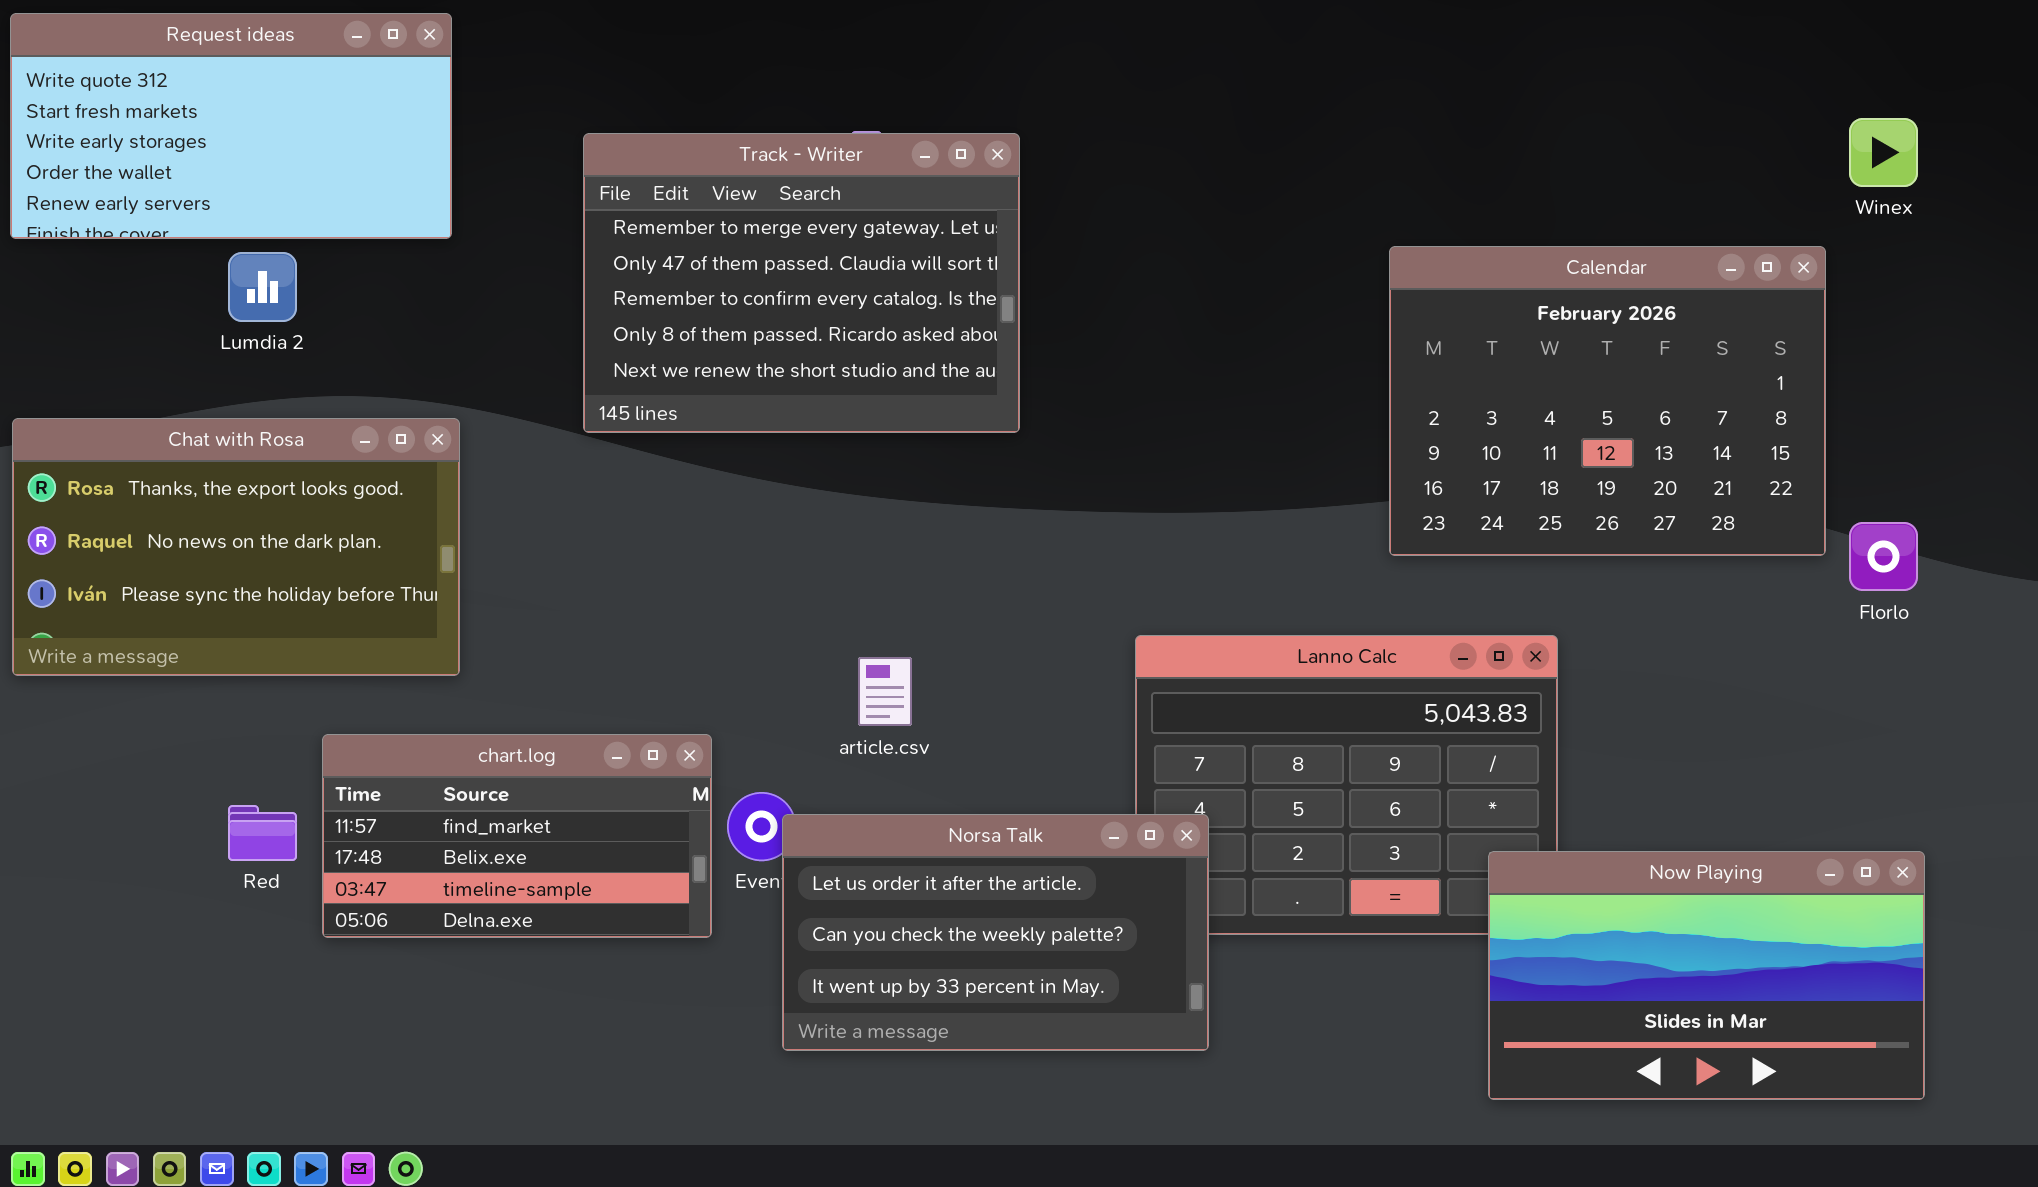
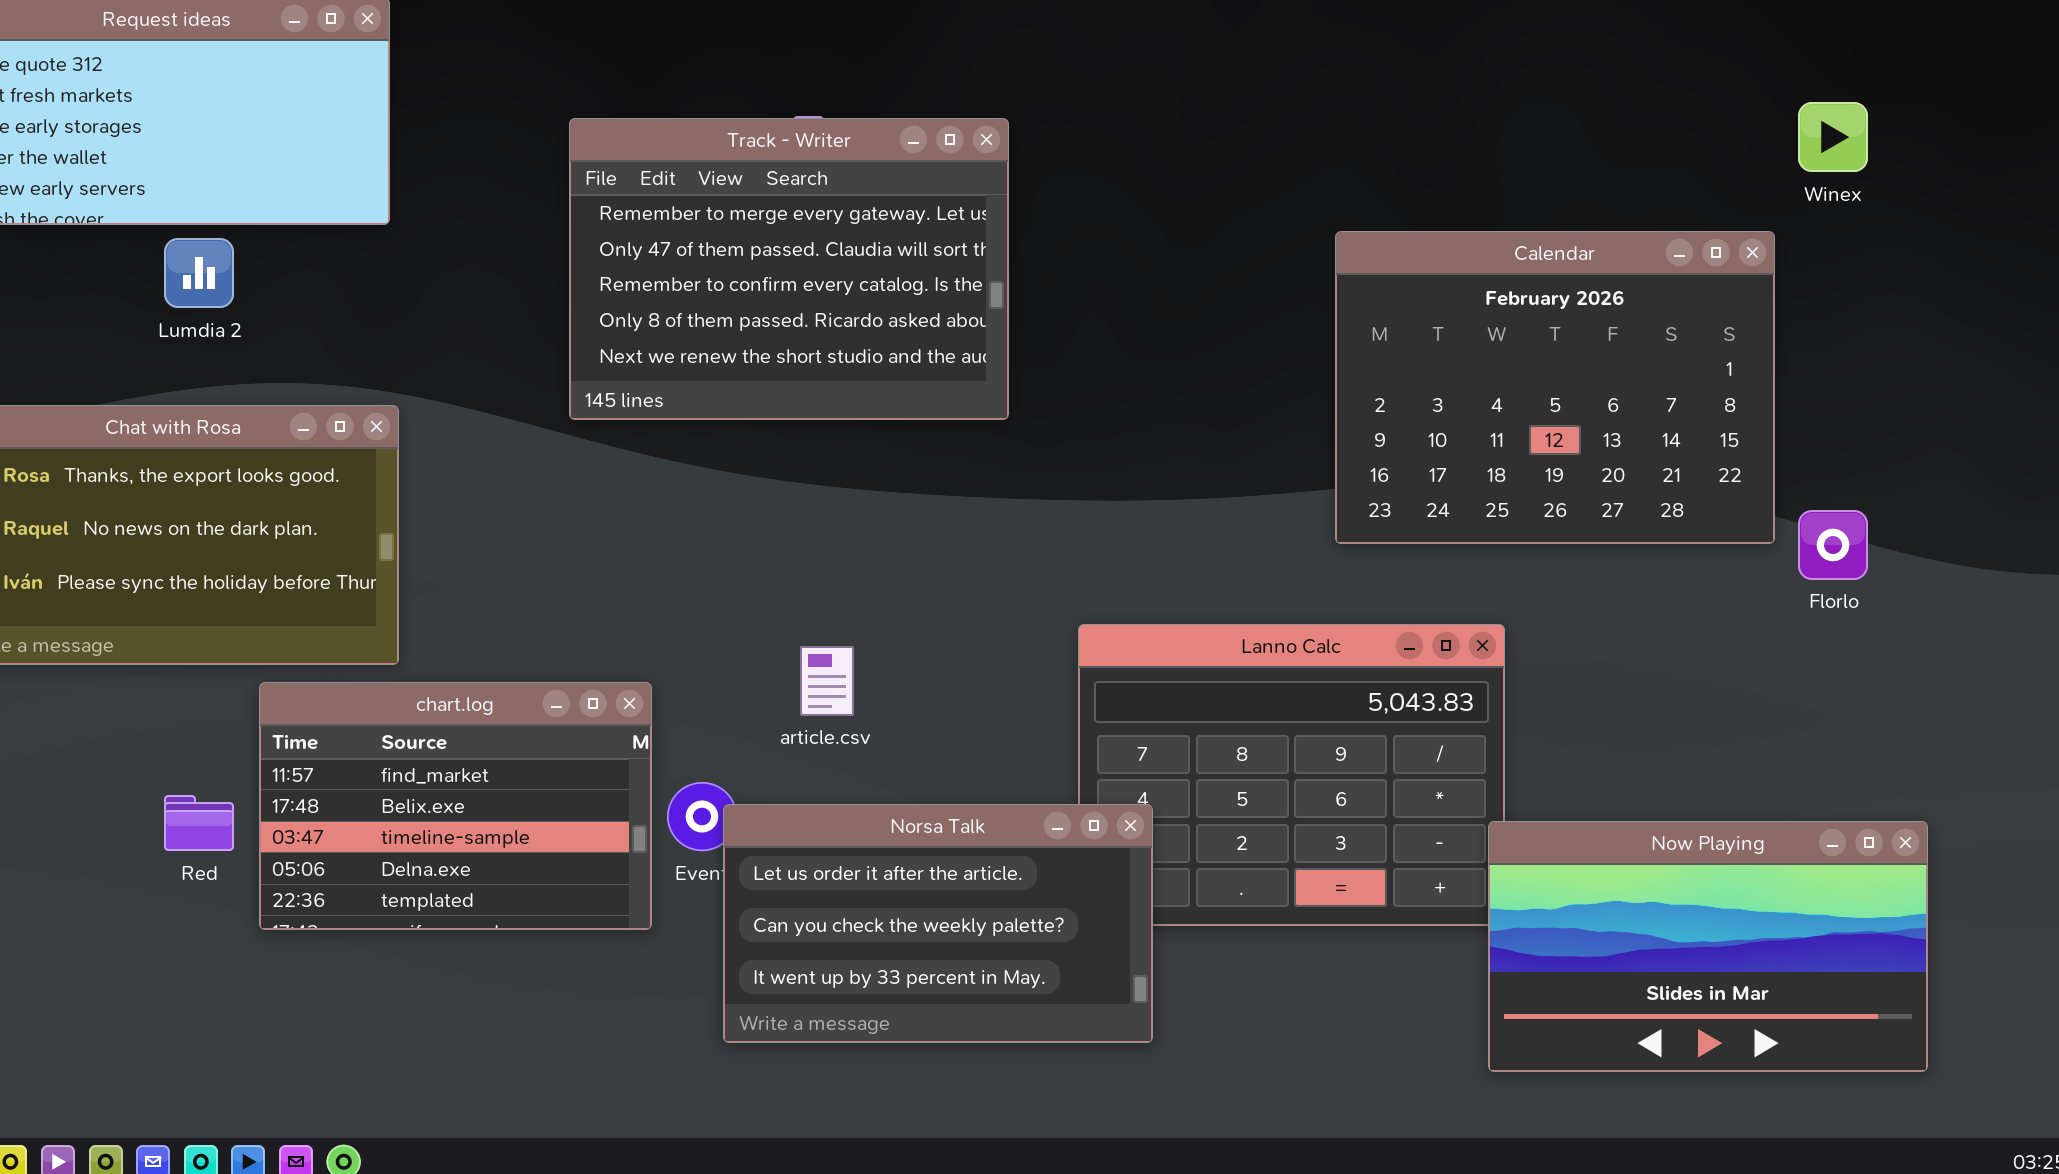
Track - Writer: [583,133,1020,433] -> [569,118,1009,420], moved
chart.log: [322,734,712,938] -> [259,682,652,930], resized
Now Playing: [1488,851,1925,1100] -> [1488,821,1928,1072], moved

